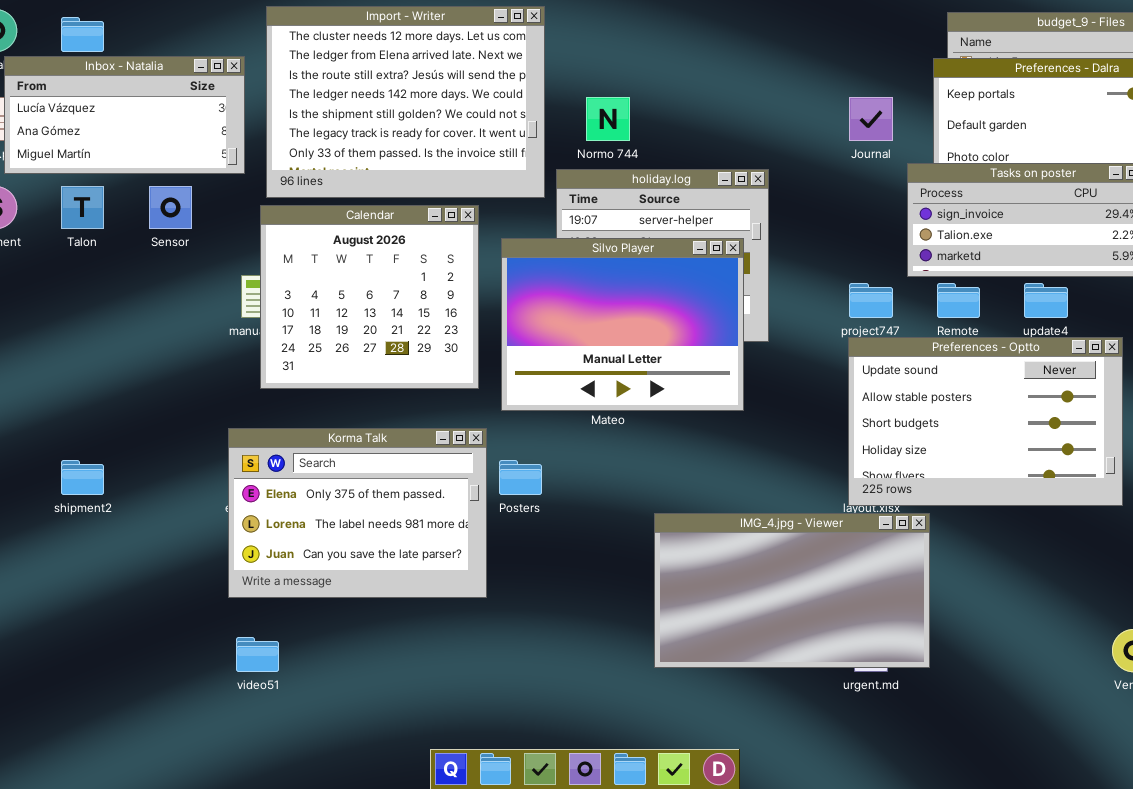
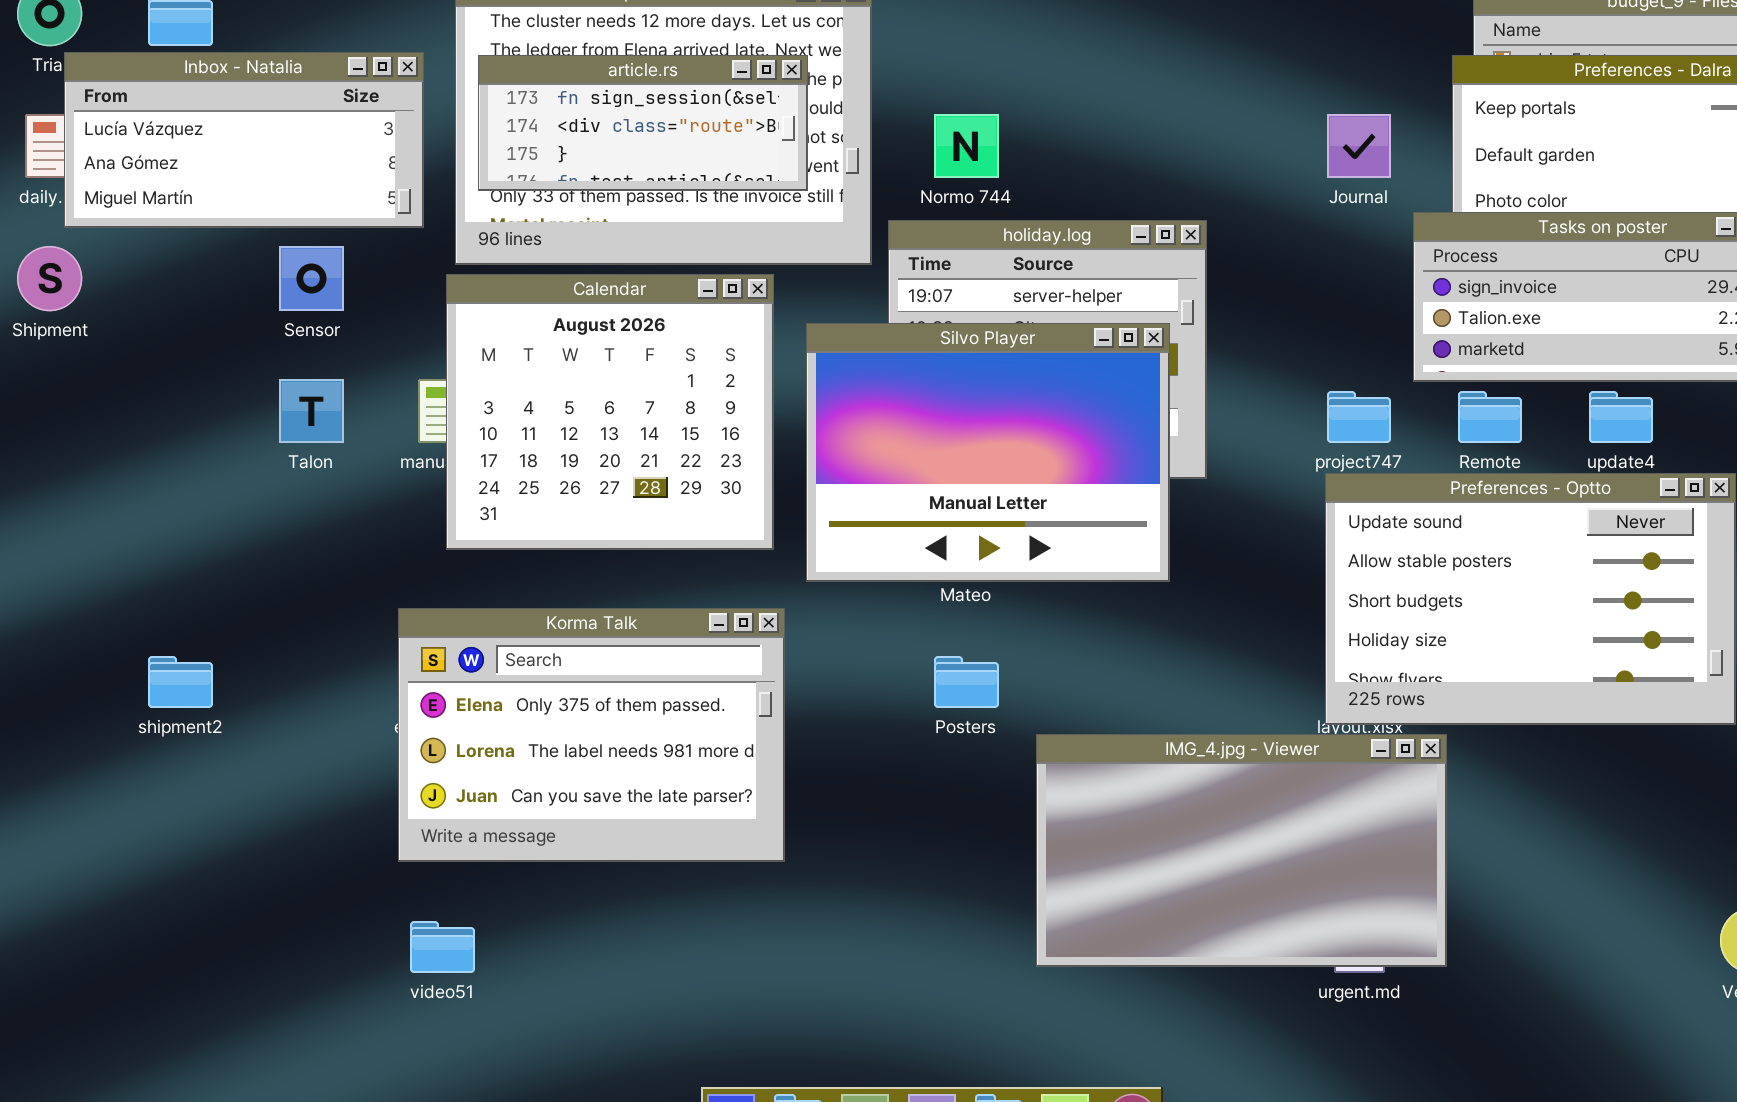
article.rs: none -> [478,55,808,191], opened
Talon: [61,186,104,229] -> [279,379,344,443], moved
Posters: [499,460,542,495] -> [934,656,999,708], moved

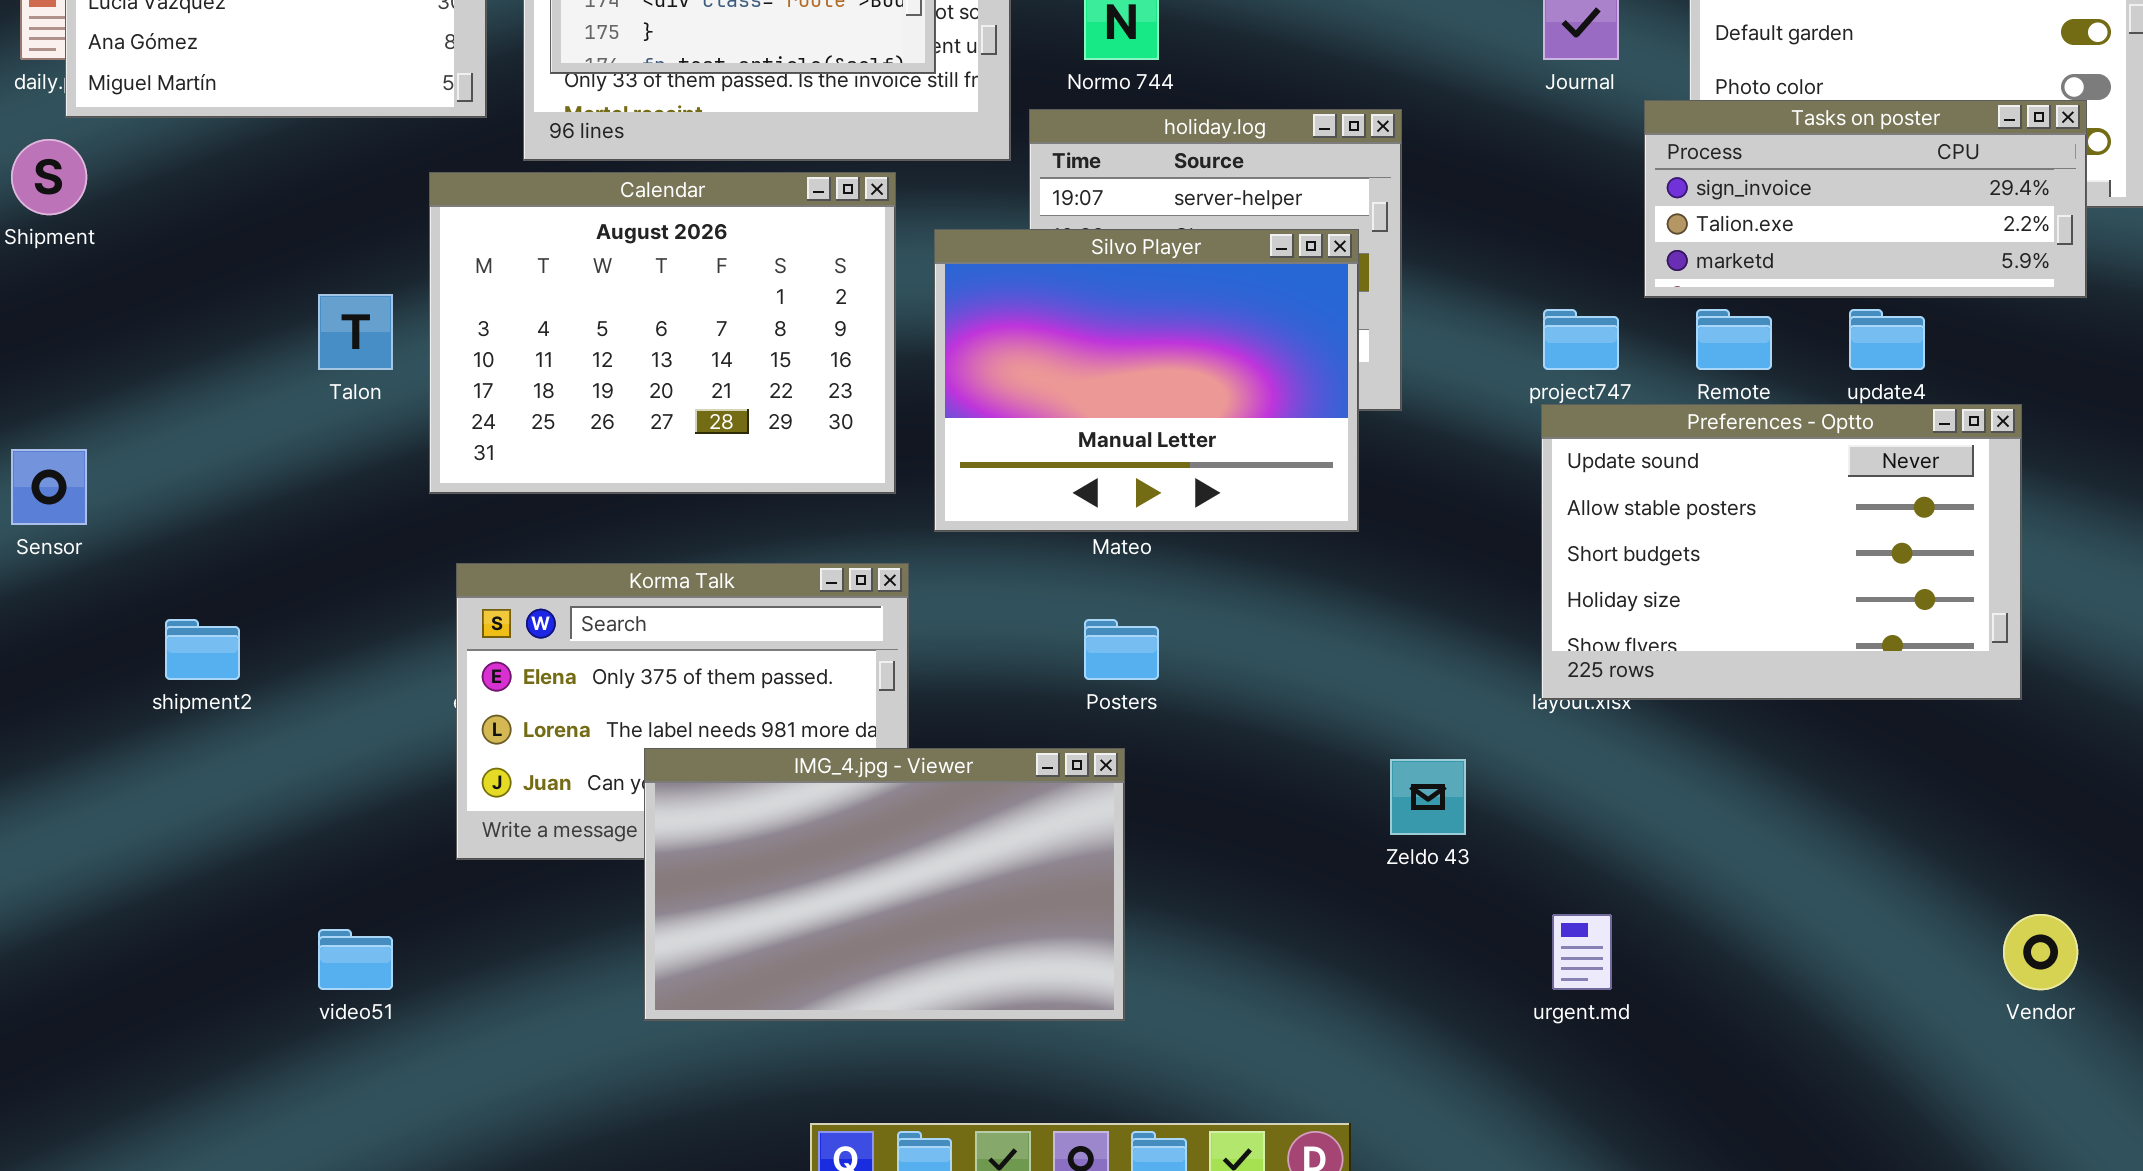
Sensor: [279,246,344,311] -> [11,449,87,525], moved
Calendar: [446,274,774,550] -> [429,172,896,494], resized
IMG_4.jpg - Viewer: [1036,734,1447,967] -> [644,748,1125,1021], moved
video51: [410,921,475,973] -> [318,929,393,990], moved

